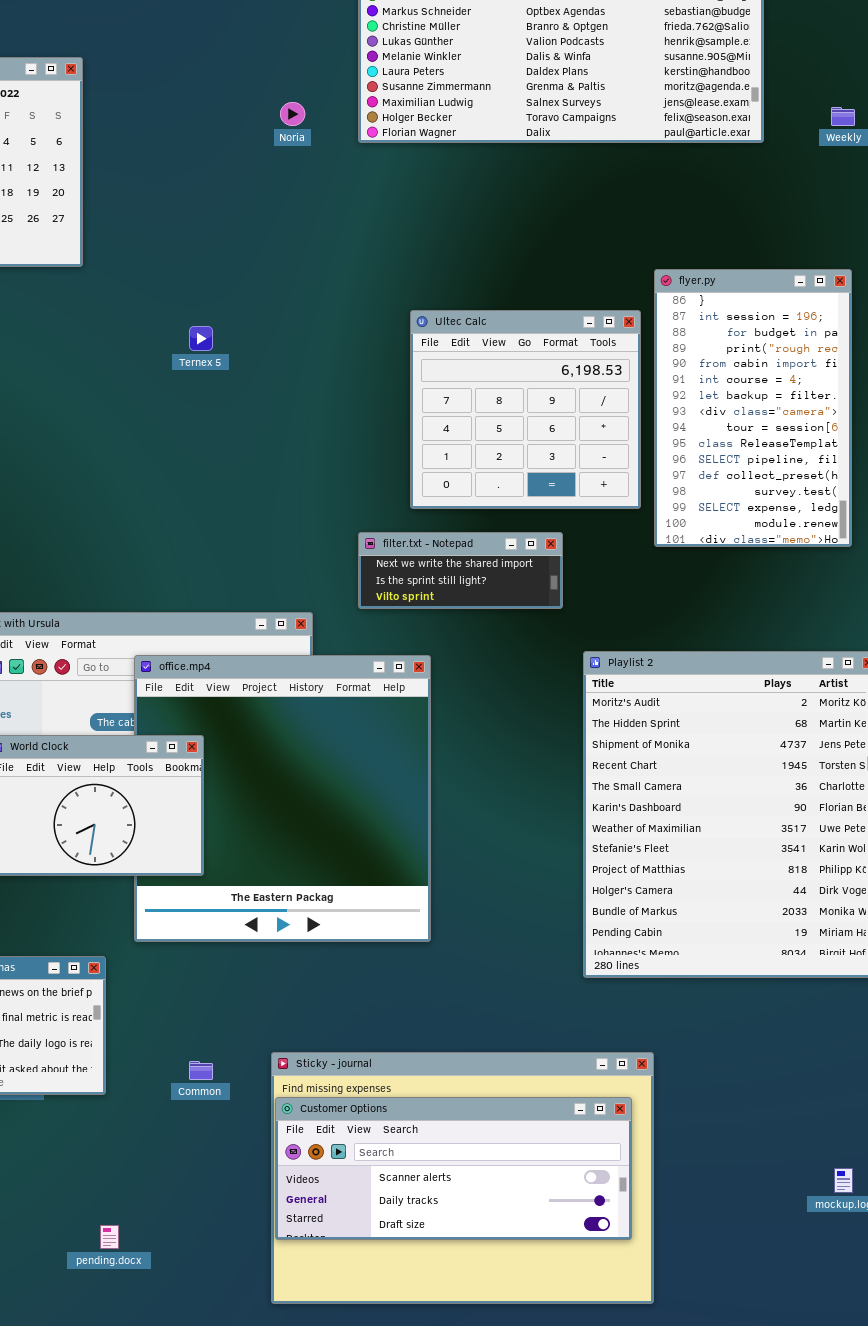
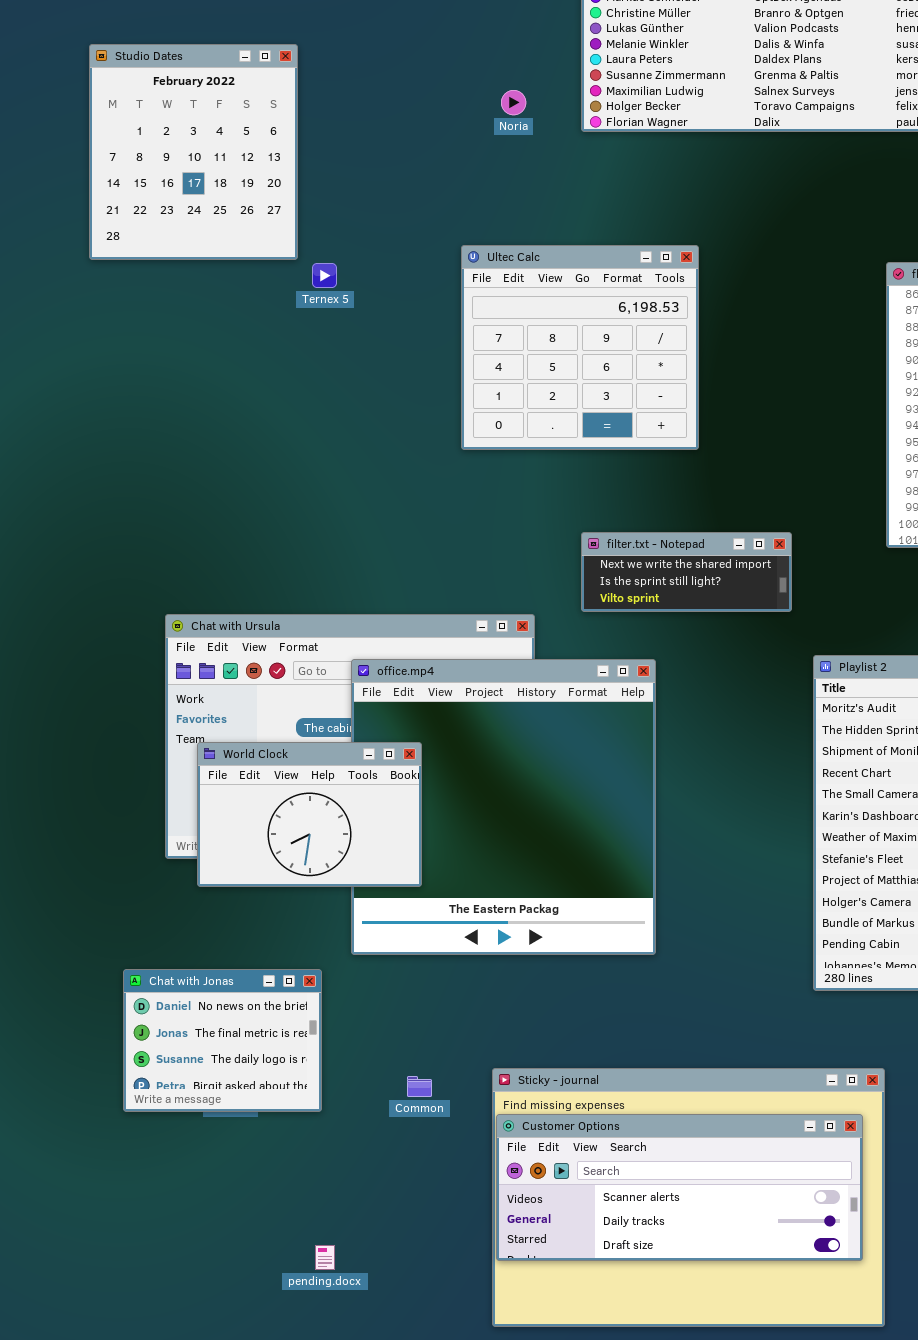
Ultec Calc: [410,310,641,509] -> [461,245,699,450], moved
Ternex 5: [189,326,213,351] -> [312,263,337,288], moved

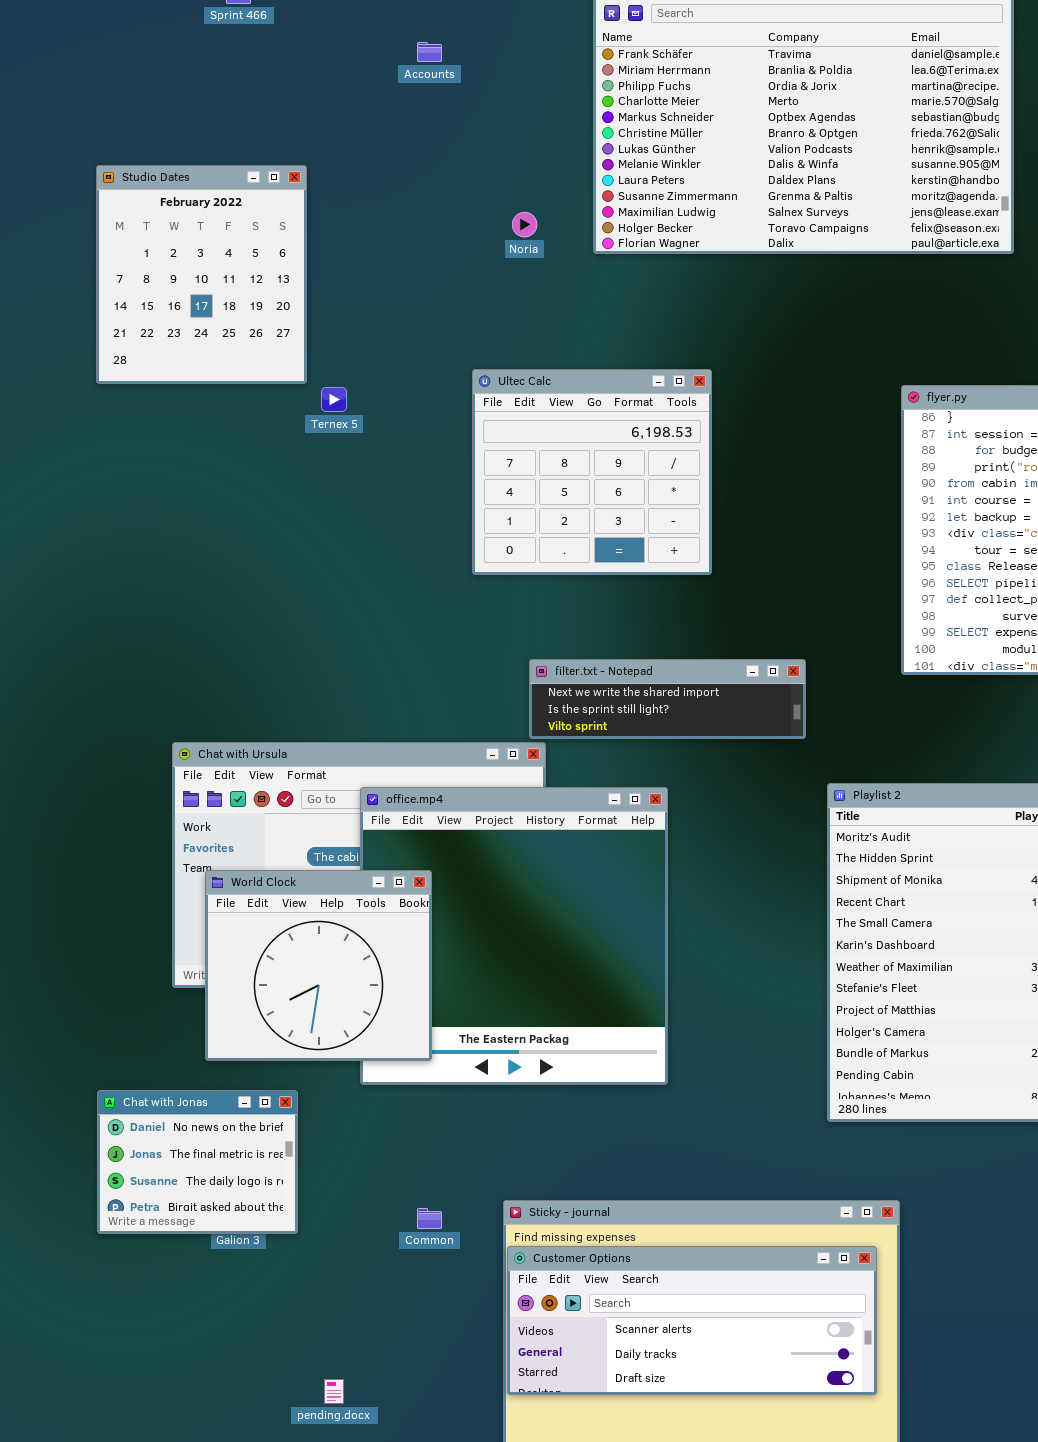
filter.txt - Notepad: [581,532,792,612] -> [529,659,806,739], resized
World Clock: [197,742,422,887] -> [205,870,432,1061], resized
Chat with Jonas: [123,969,322,1112] -> [97,1090,298,1234], moved

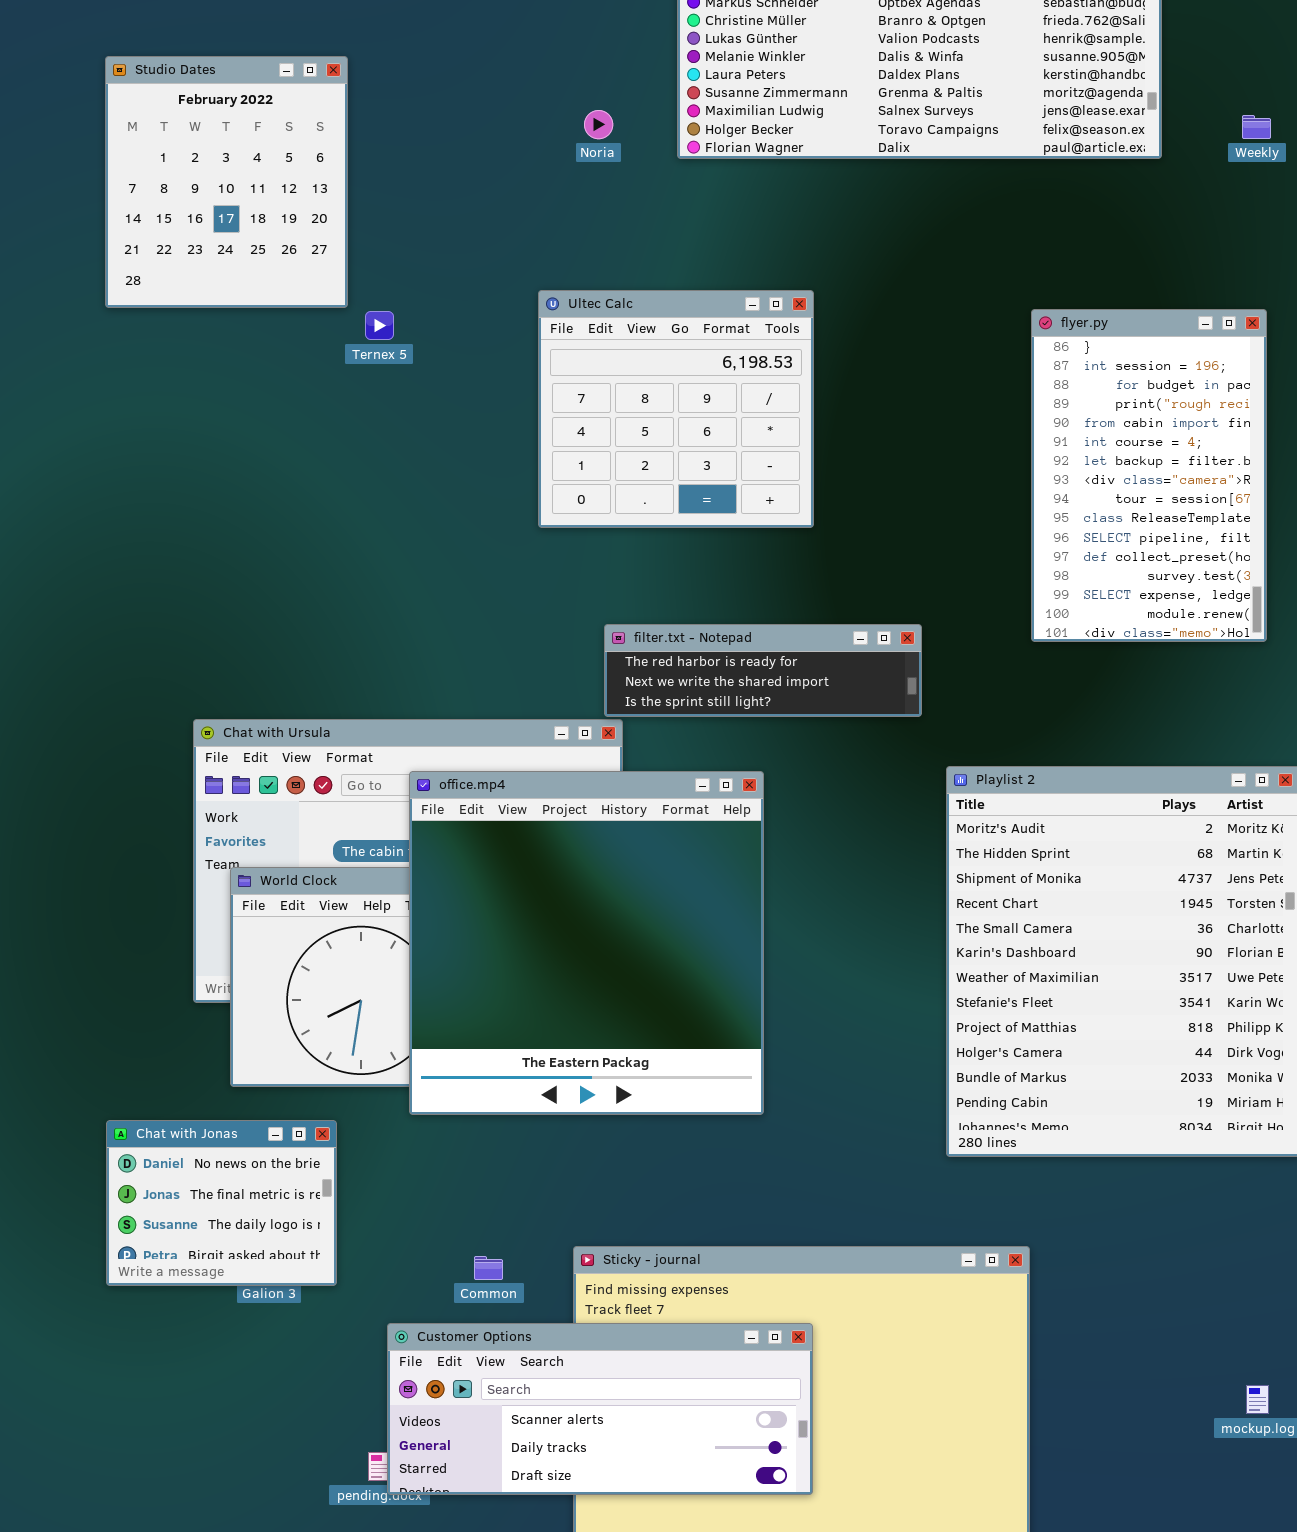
filter.txt - Notepad: [529,659,806,739] -> [604,624,922,717], scrolled up 1 row
office.mp4: [360,787,668,1085] -> [409,771,764,1115], raised
Customer Options: [507,1246,877,1395] -> [387,1323,813,1495], moved

